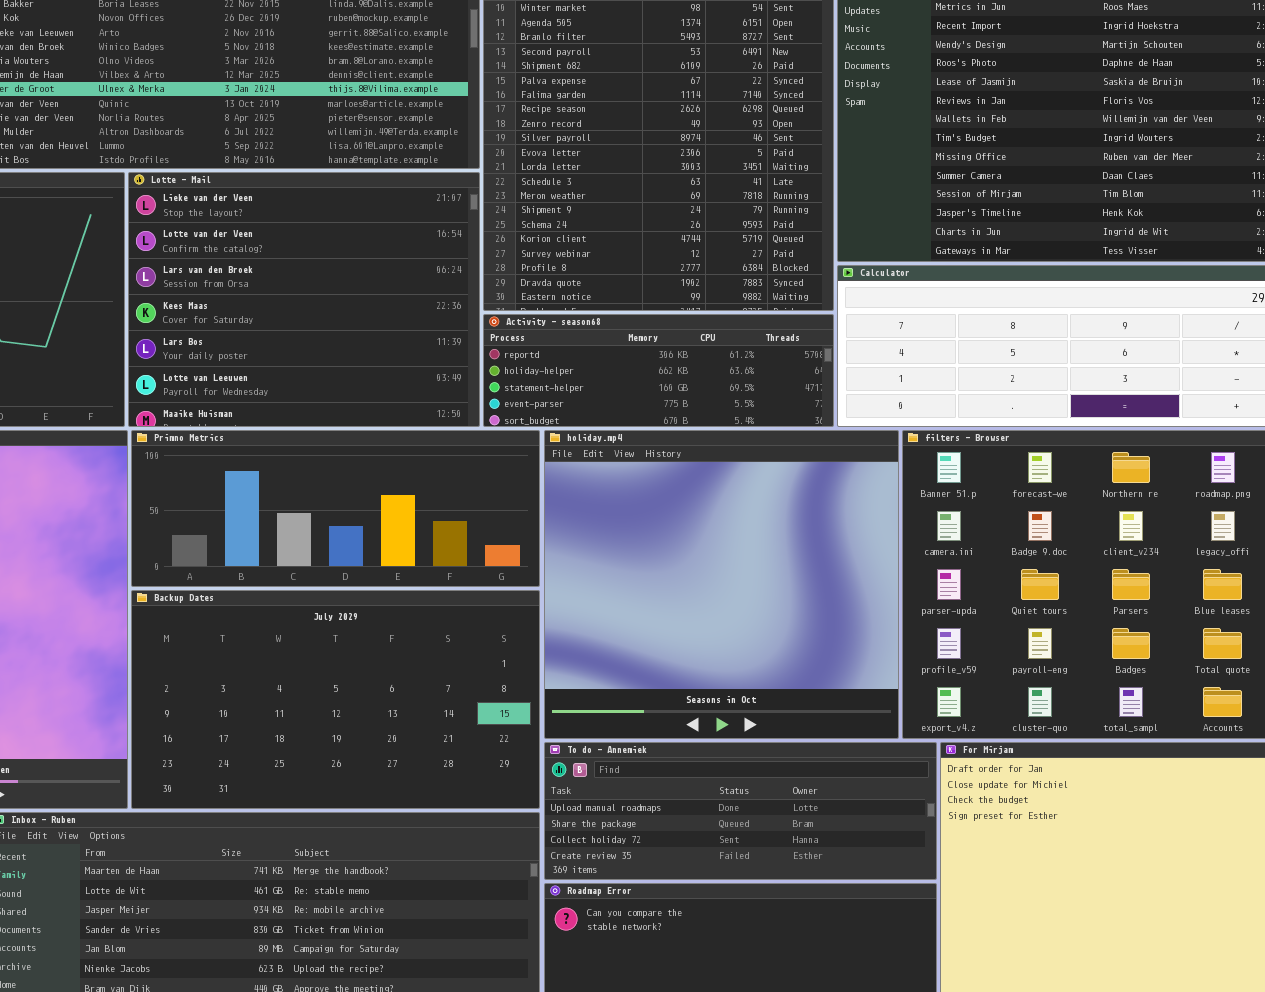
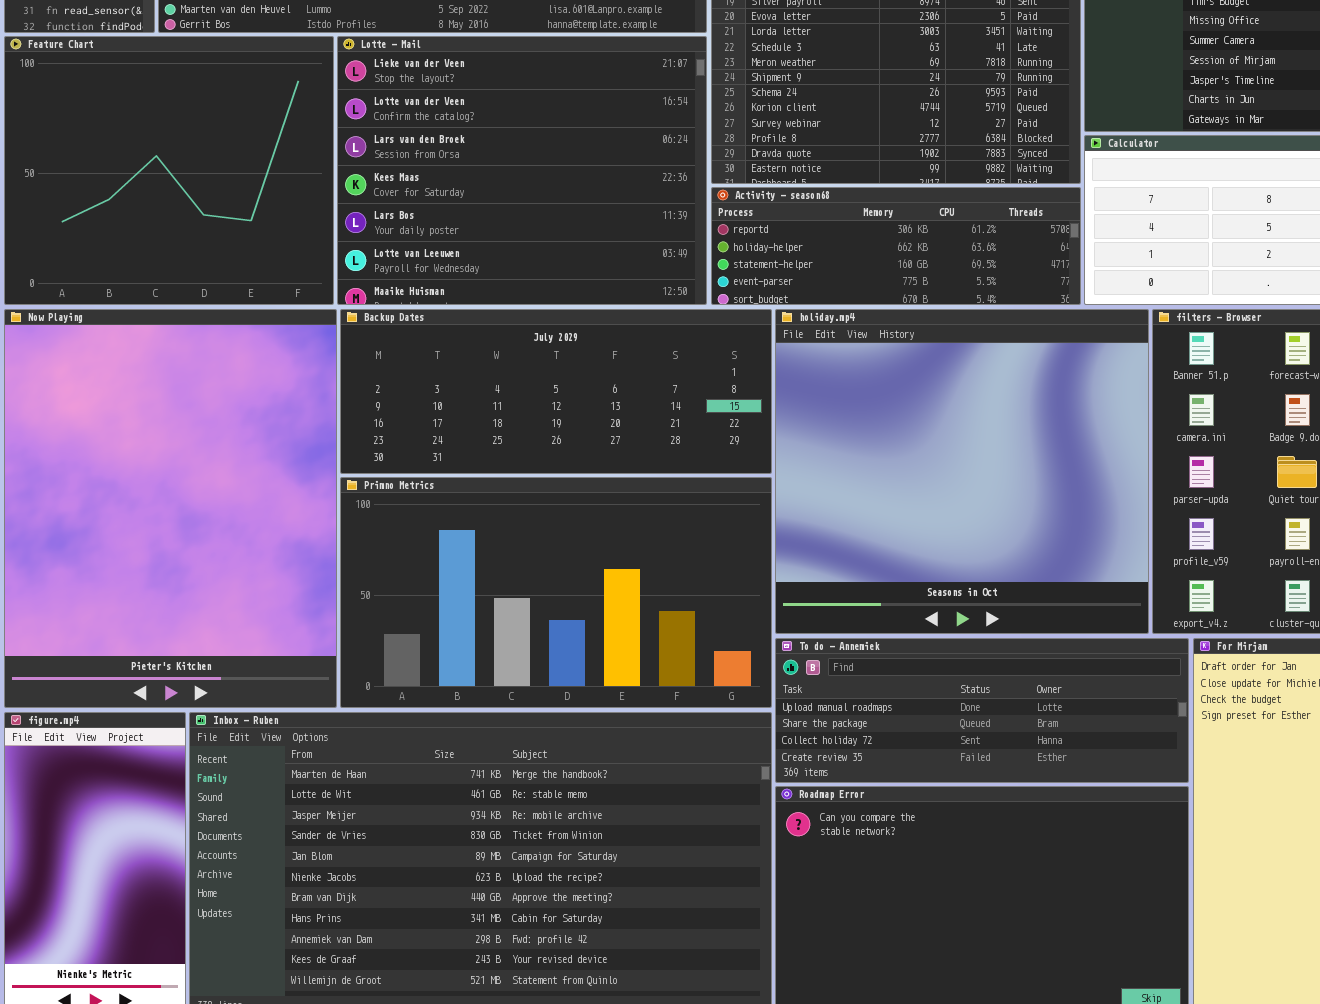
Primno Metrics: [131,430,540,587] -> [340,477,772,708], moved, resized
Backup Dates: [131,590,540,809] -> [340,309,772,474], moved, resized

